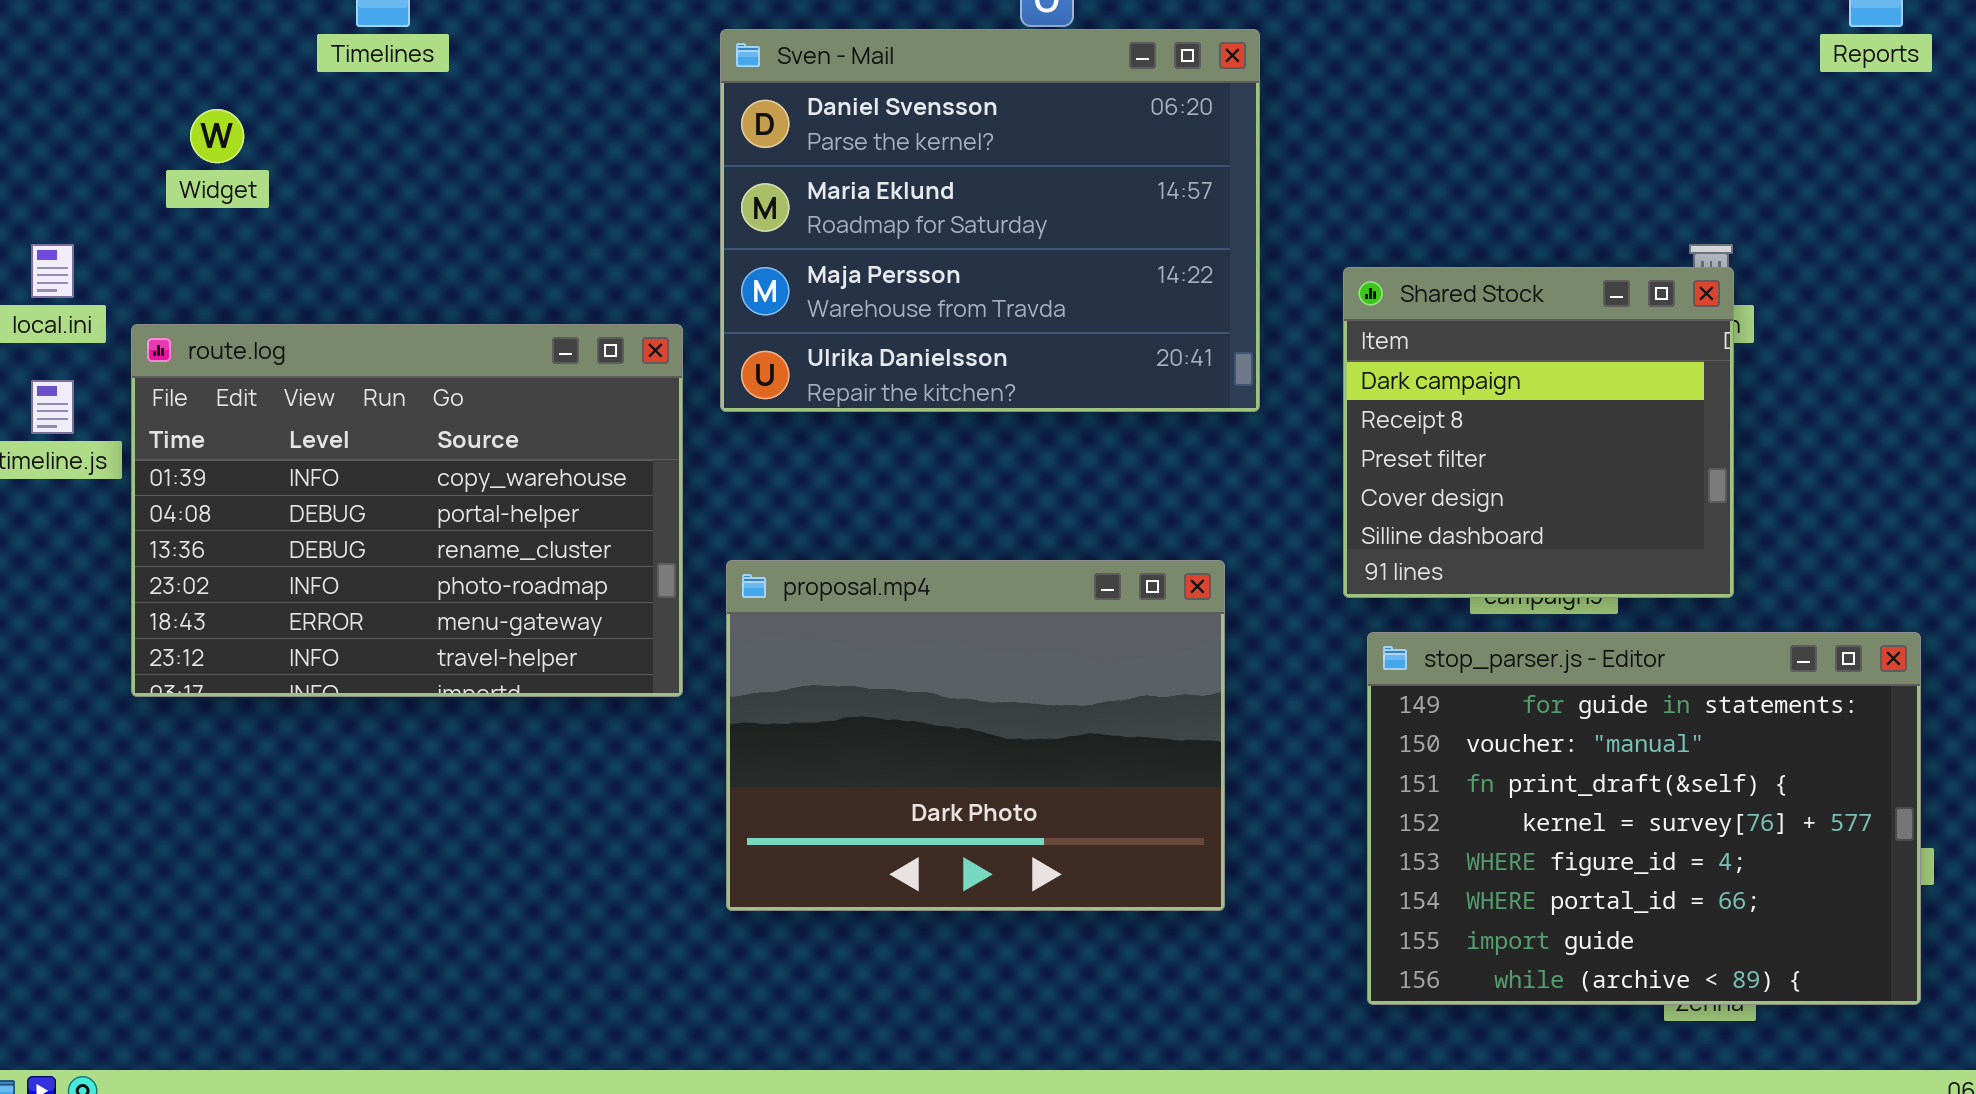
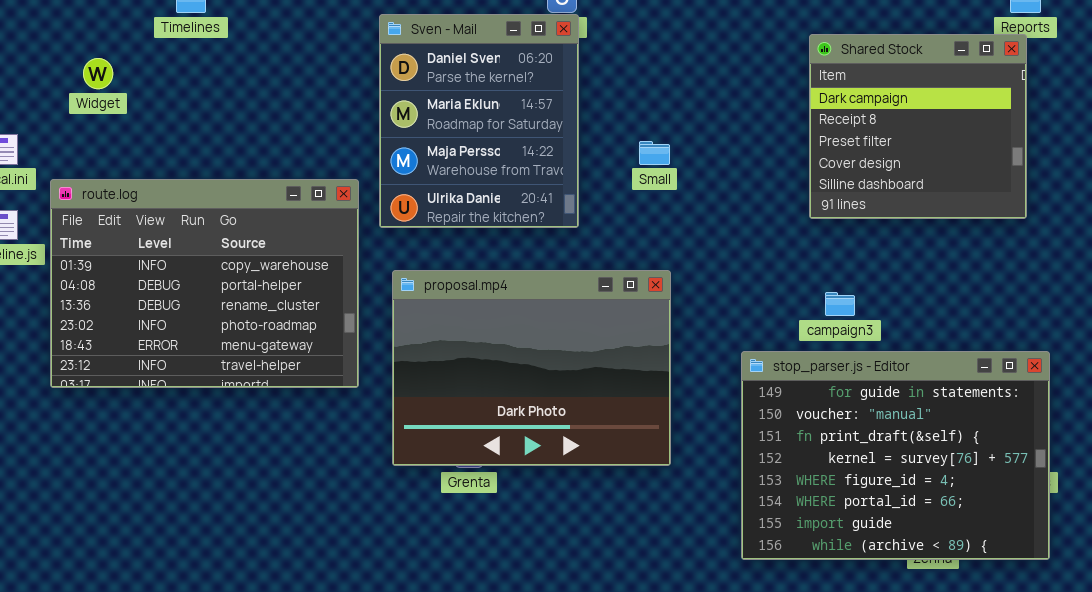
Sven - Mail: [720,29,1260,412] -> [379,14,579,228], resized
Shared Stock: [1343,267,1734,598] -> [809,34,1027,219], moved
proposal.mp4: [726,560,1225,911] -> [392,270,671,466], moved

